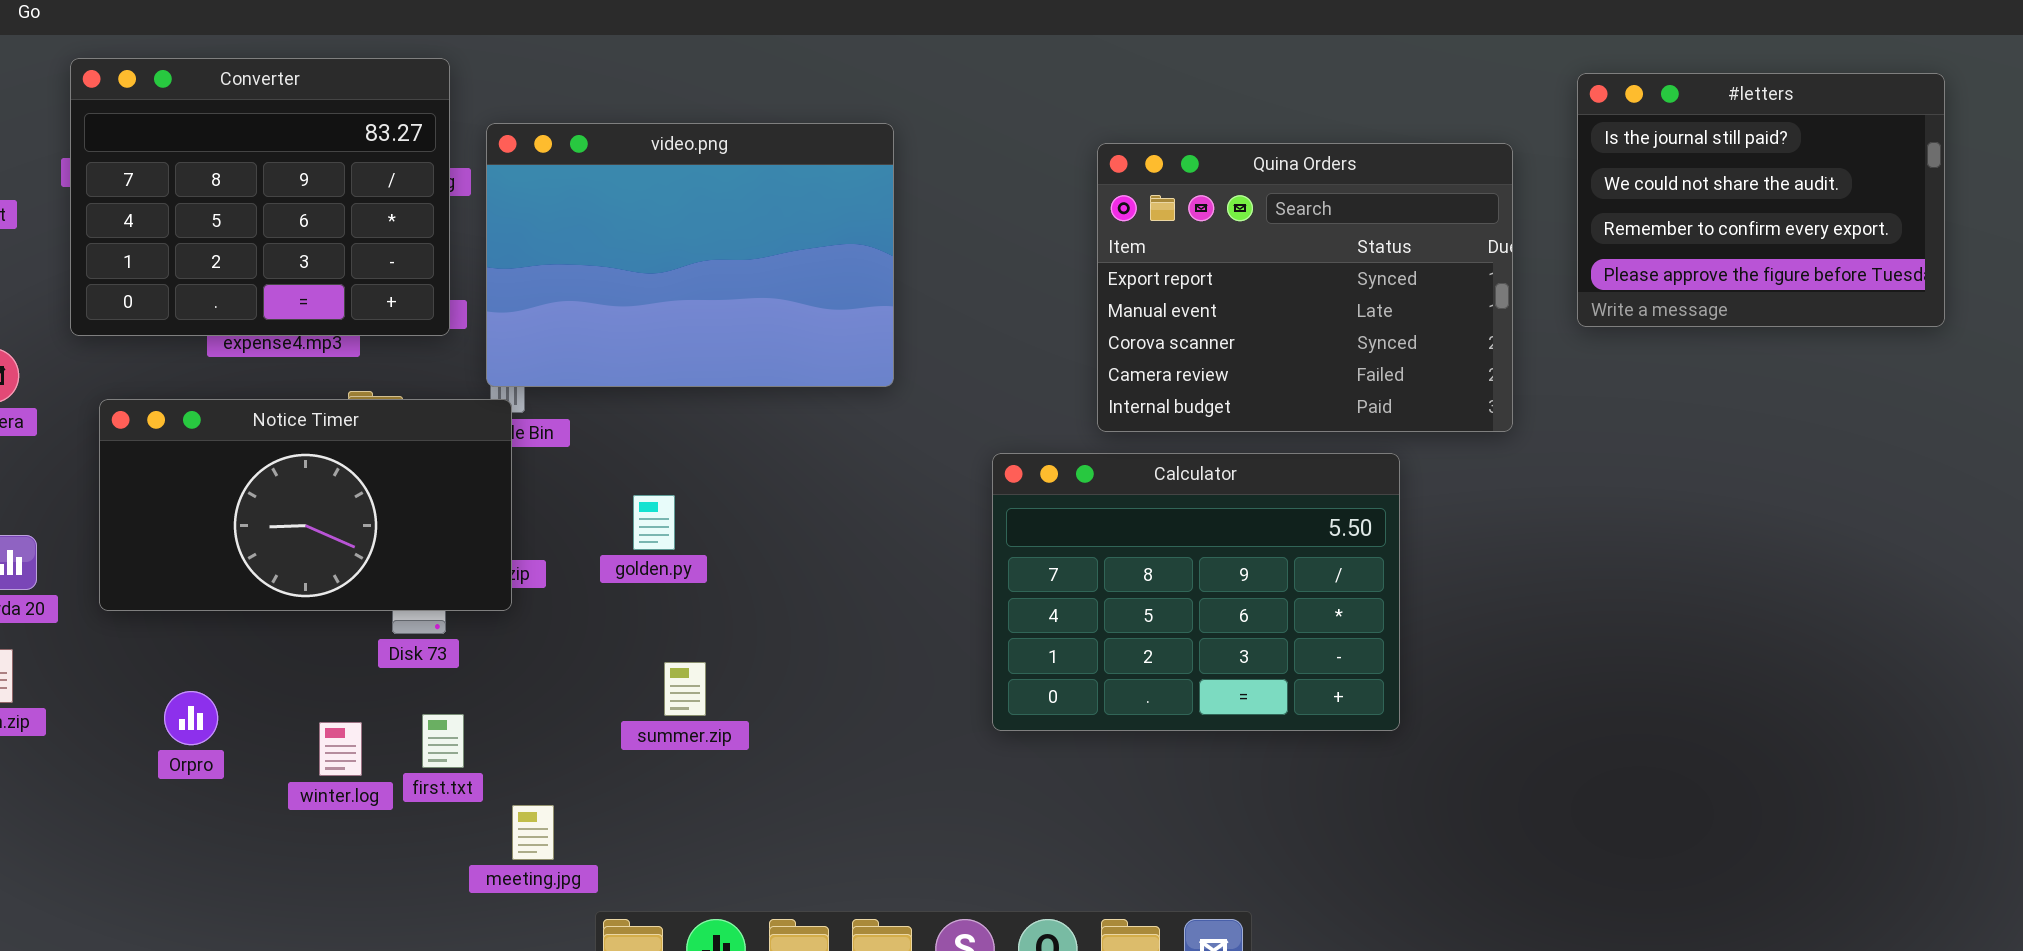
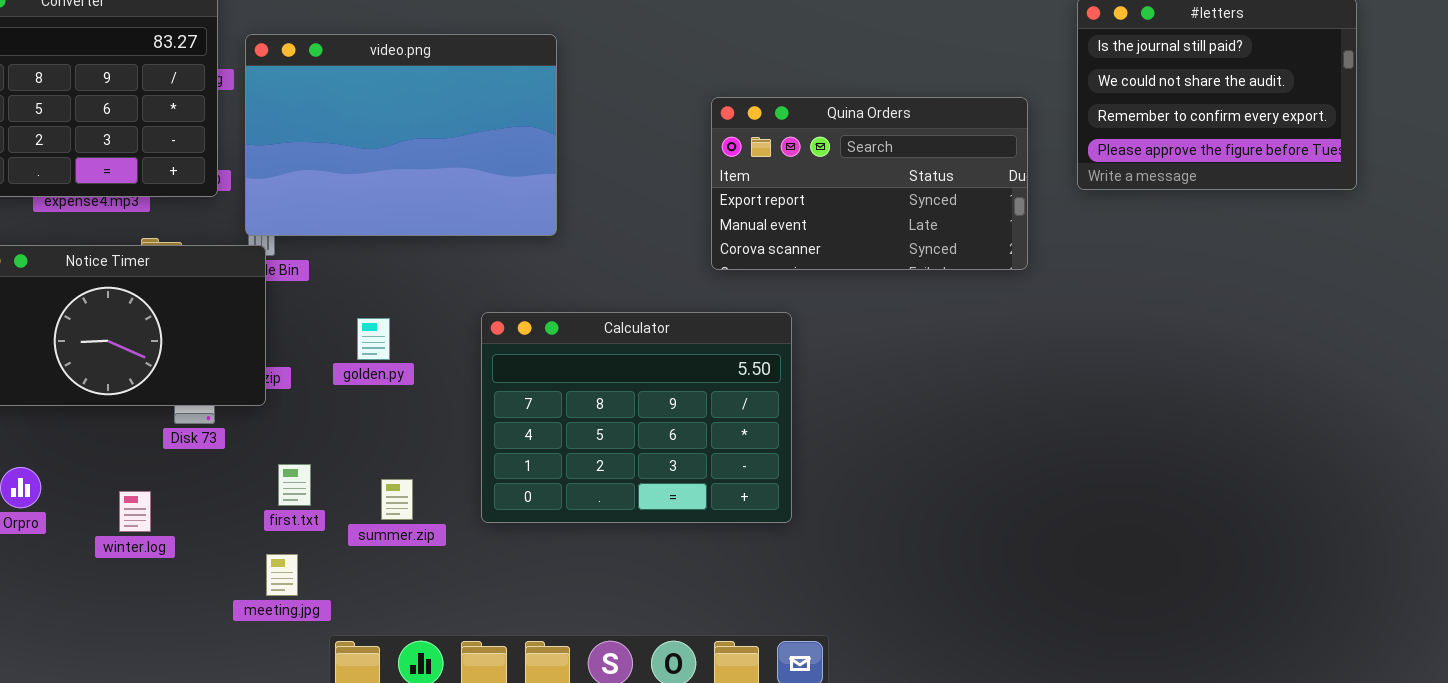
Quina Orders: [1097,143,1513,432] -> [711,97,1028,270], resized
Calculator: [992,453,1400,731] -> [481,312,792,523], moved
summer.zip: [664,662,706,716] -> [381,479,413,520], moved
first.txt: [422,714,464,768] -> [278,464,311,506], moved

